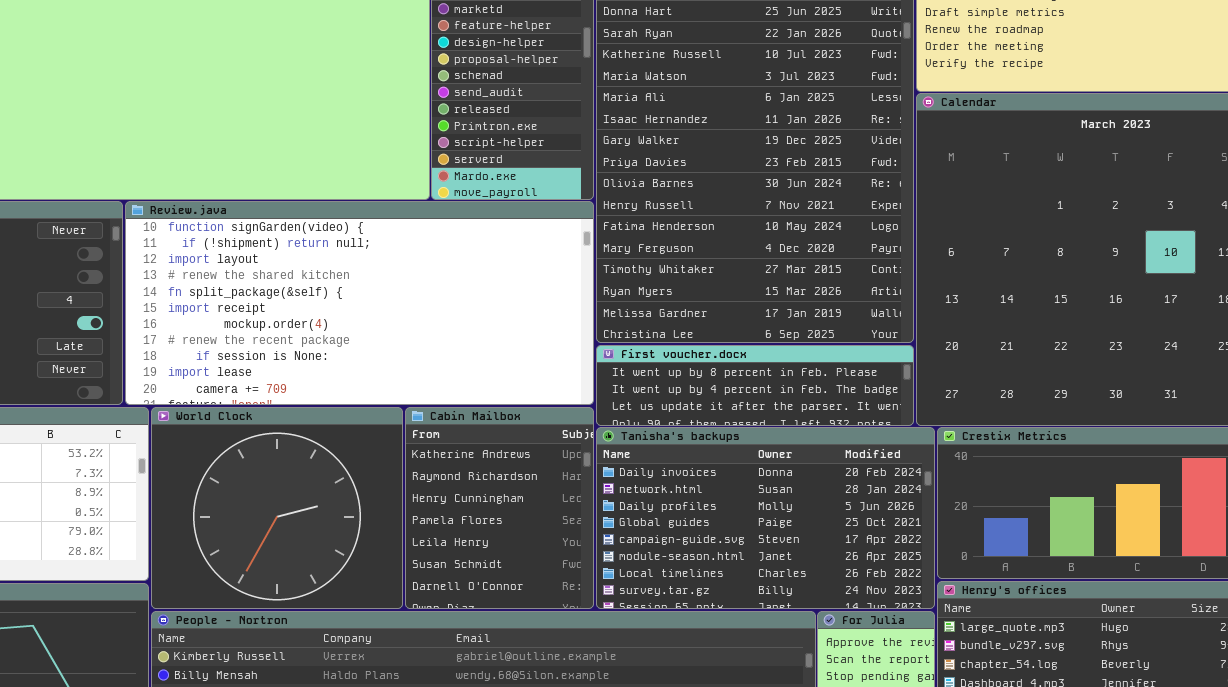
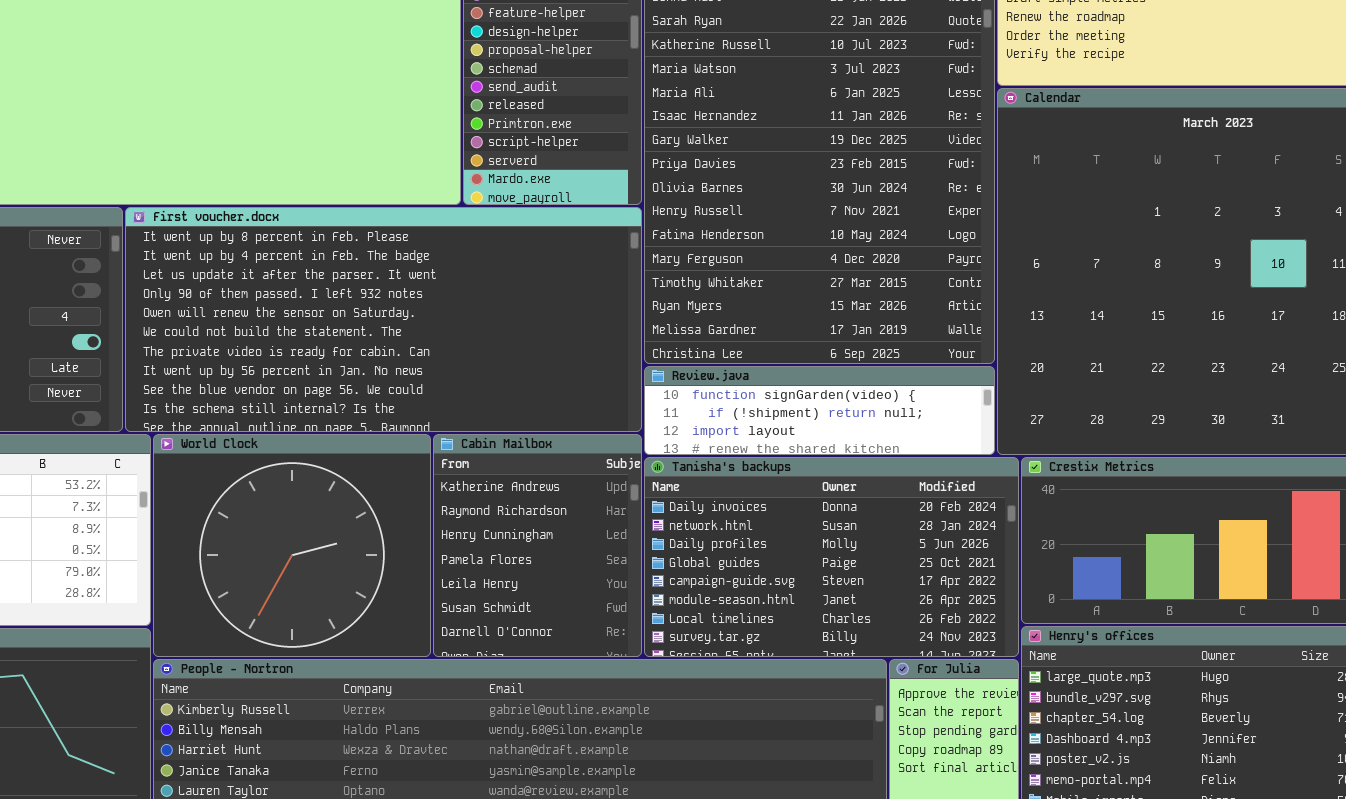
Review.java: [125,201,594,405] -> [644,366,995,455], moved, resized
First voucher.docx: [596,345,914,426] -> [125,207,642,432], moved, resized

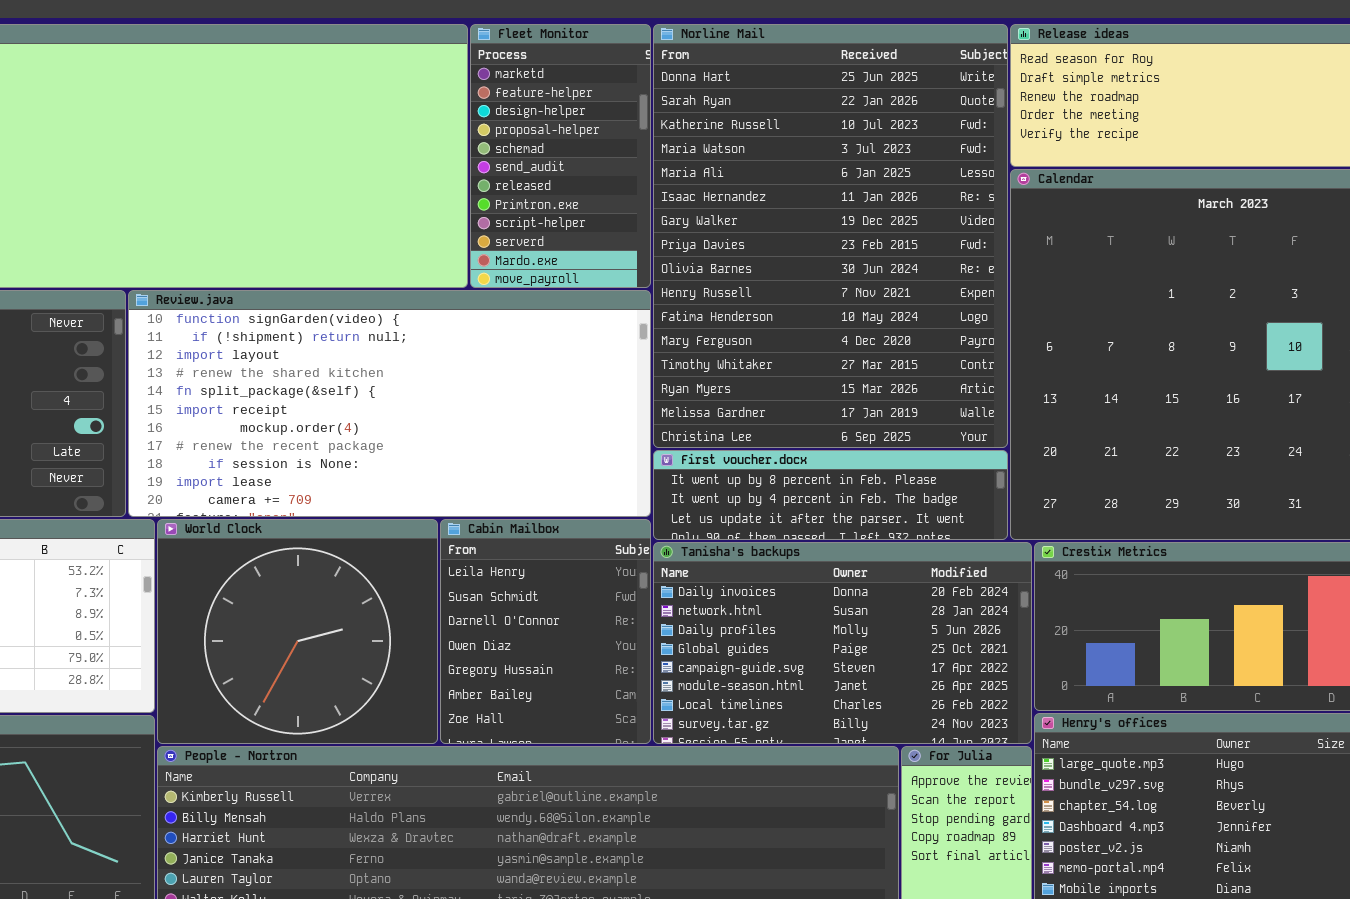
First voucher.docx: [125,207,642,432] -> [653,450,1008,540], moved, resized
Review.java: [644,366,995,455] -> [128,290,651,517], moved, resized
Cabin Mailbox: [433,434,642,657] -> [440,519,651,744], scrolled down 4 rows

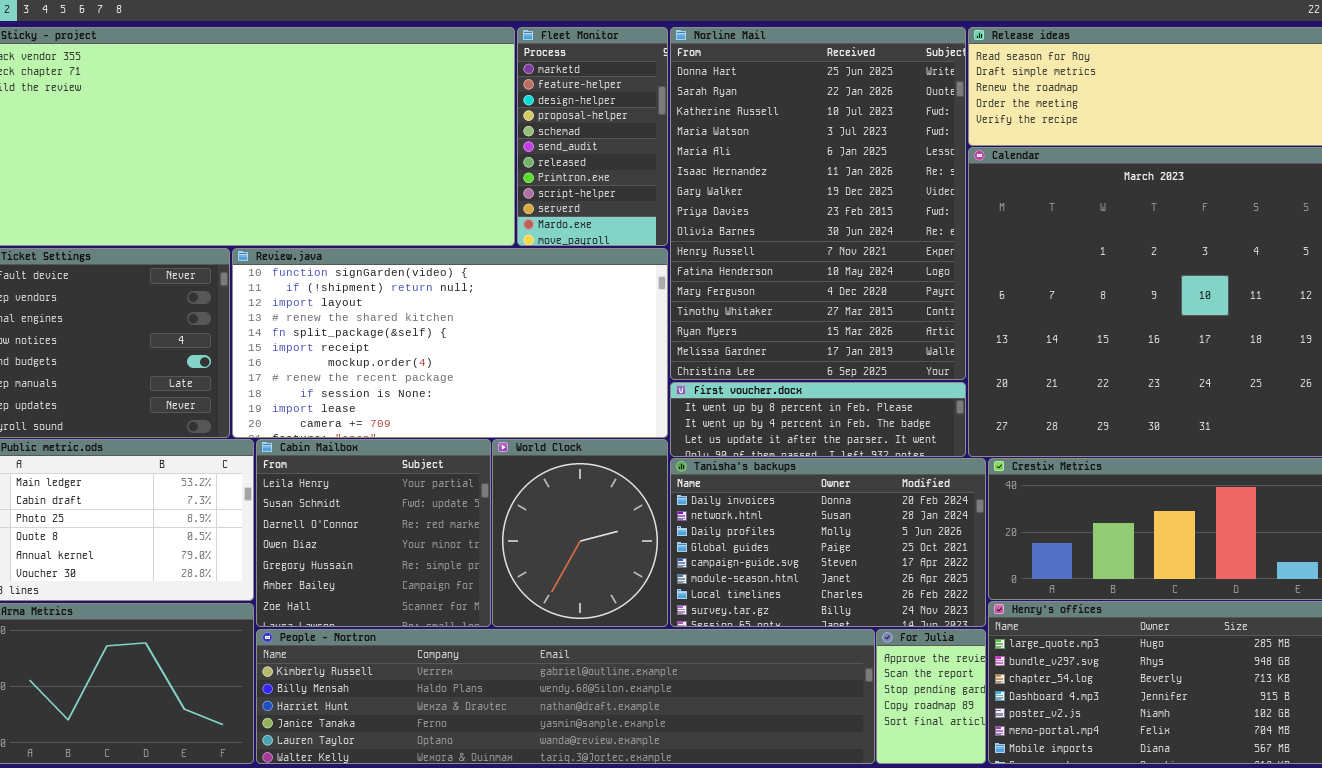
World Clock: [157,519,438,744] -> [492,439,668,627], moved, resized
Cabin Mailbox: [440,519,651,744] -> [256,439,491,627], moved, resized

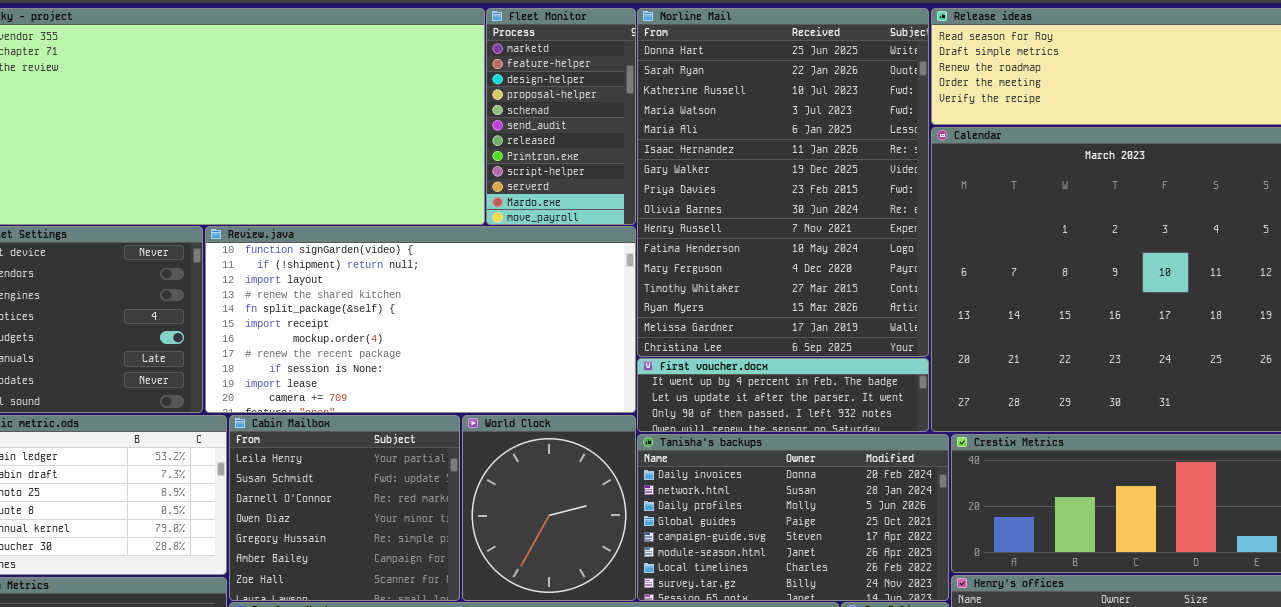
First voucher.docx: [670,382,966,457] -> [637,358,929,432], scrolled down 1 row

